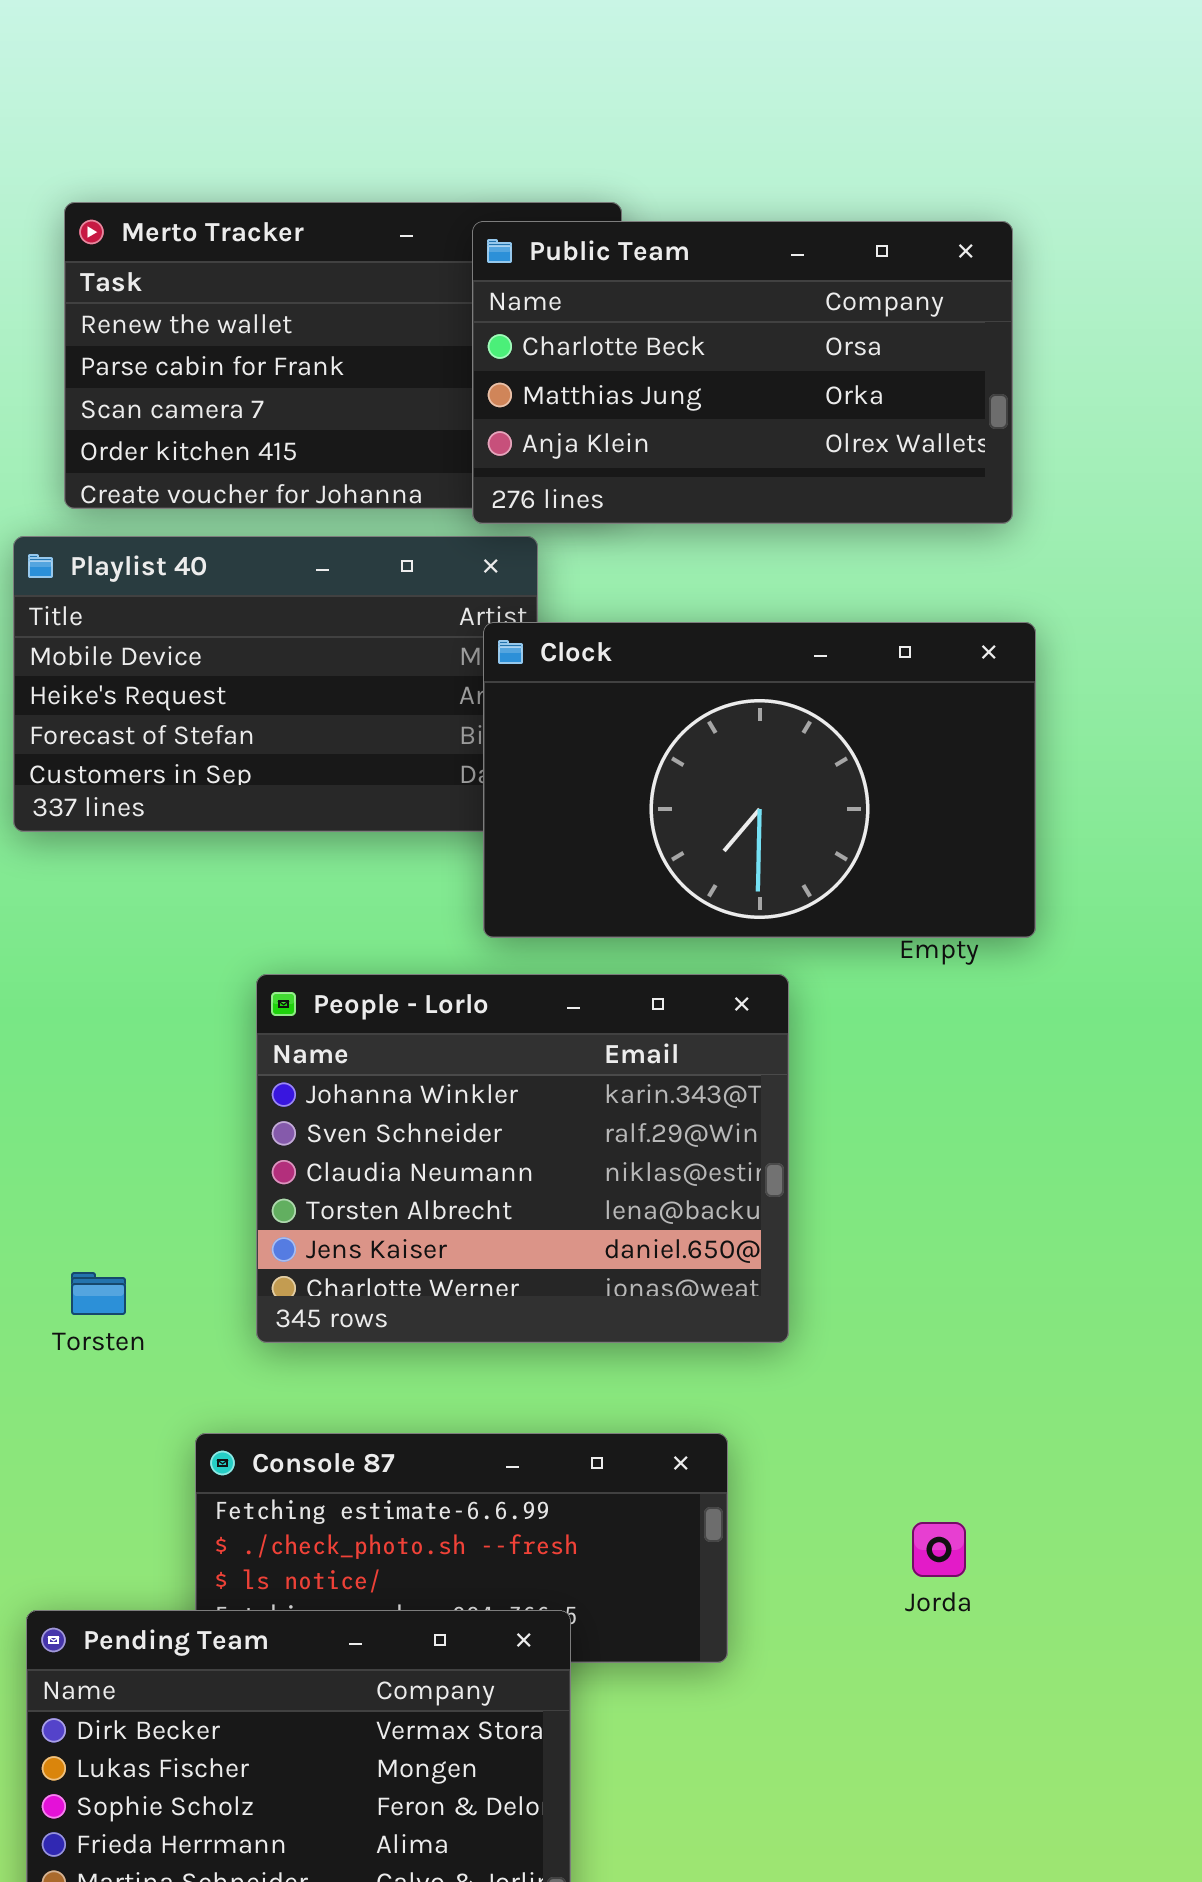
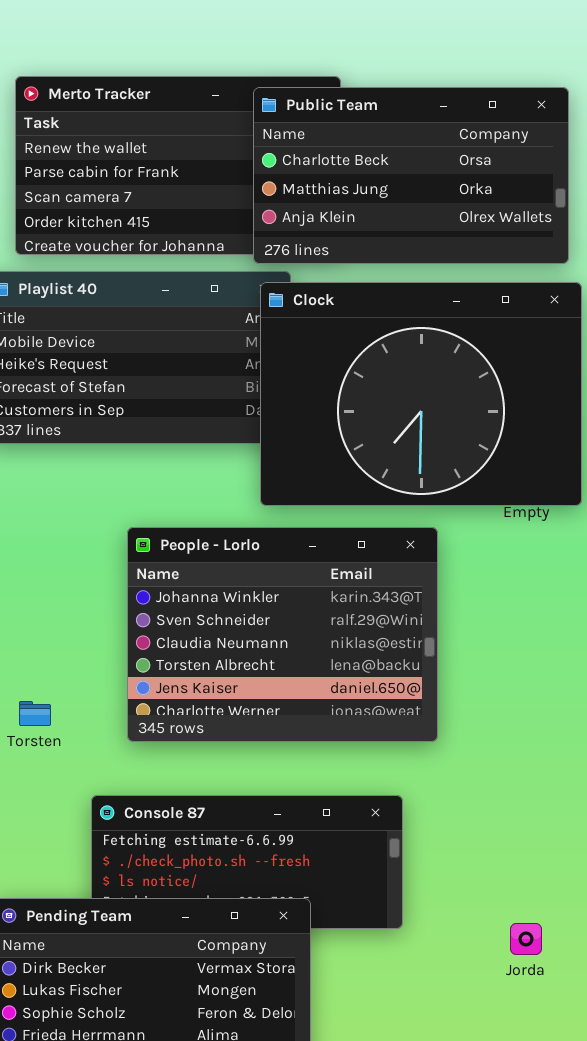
Clock: [483,622,1036,938] -> [260,282,582,506], resized
Jorda: [912,1522,966,1577] -> [510,923,542,955], moved

